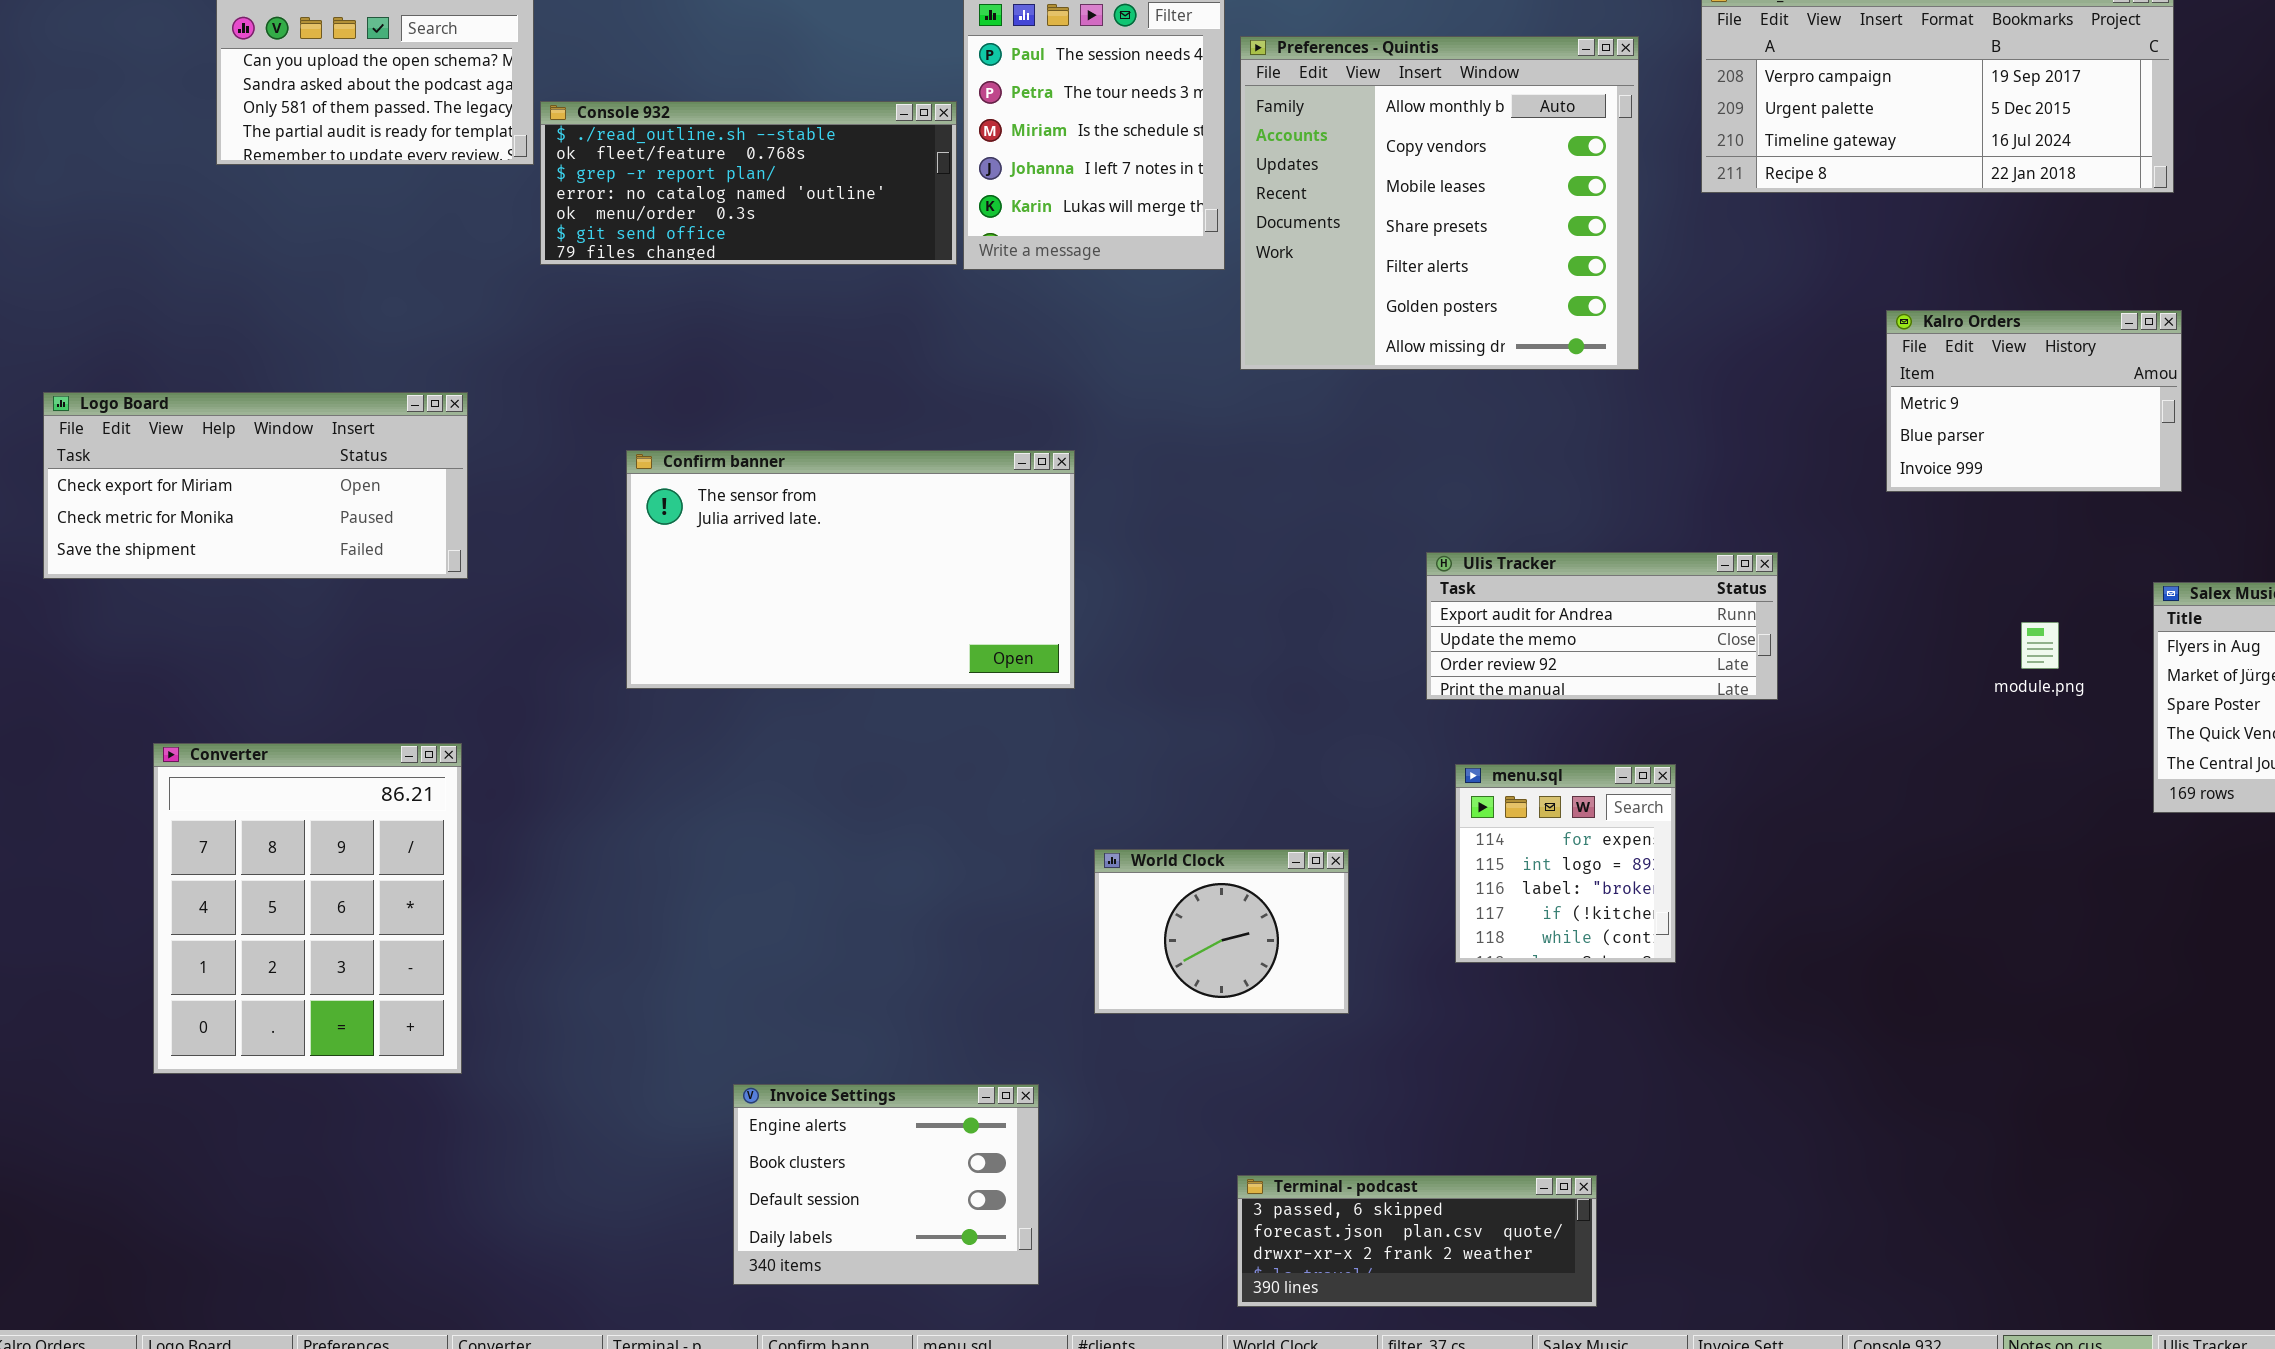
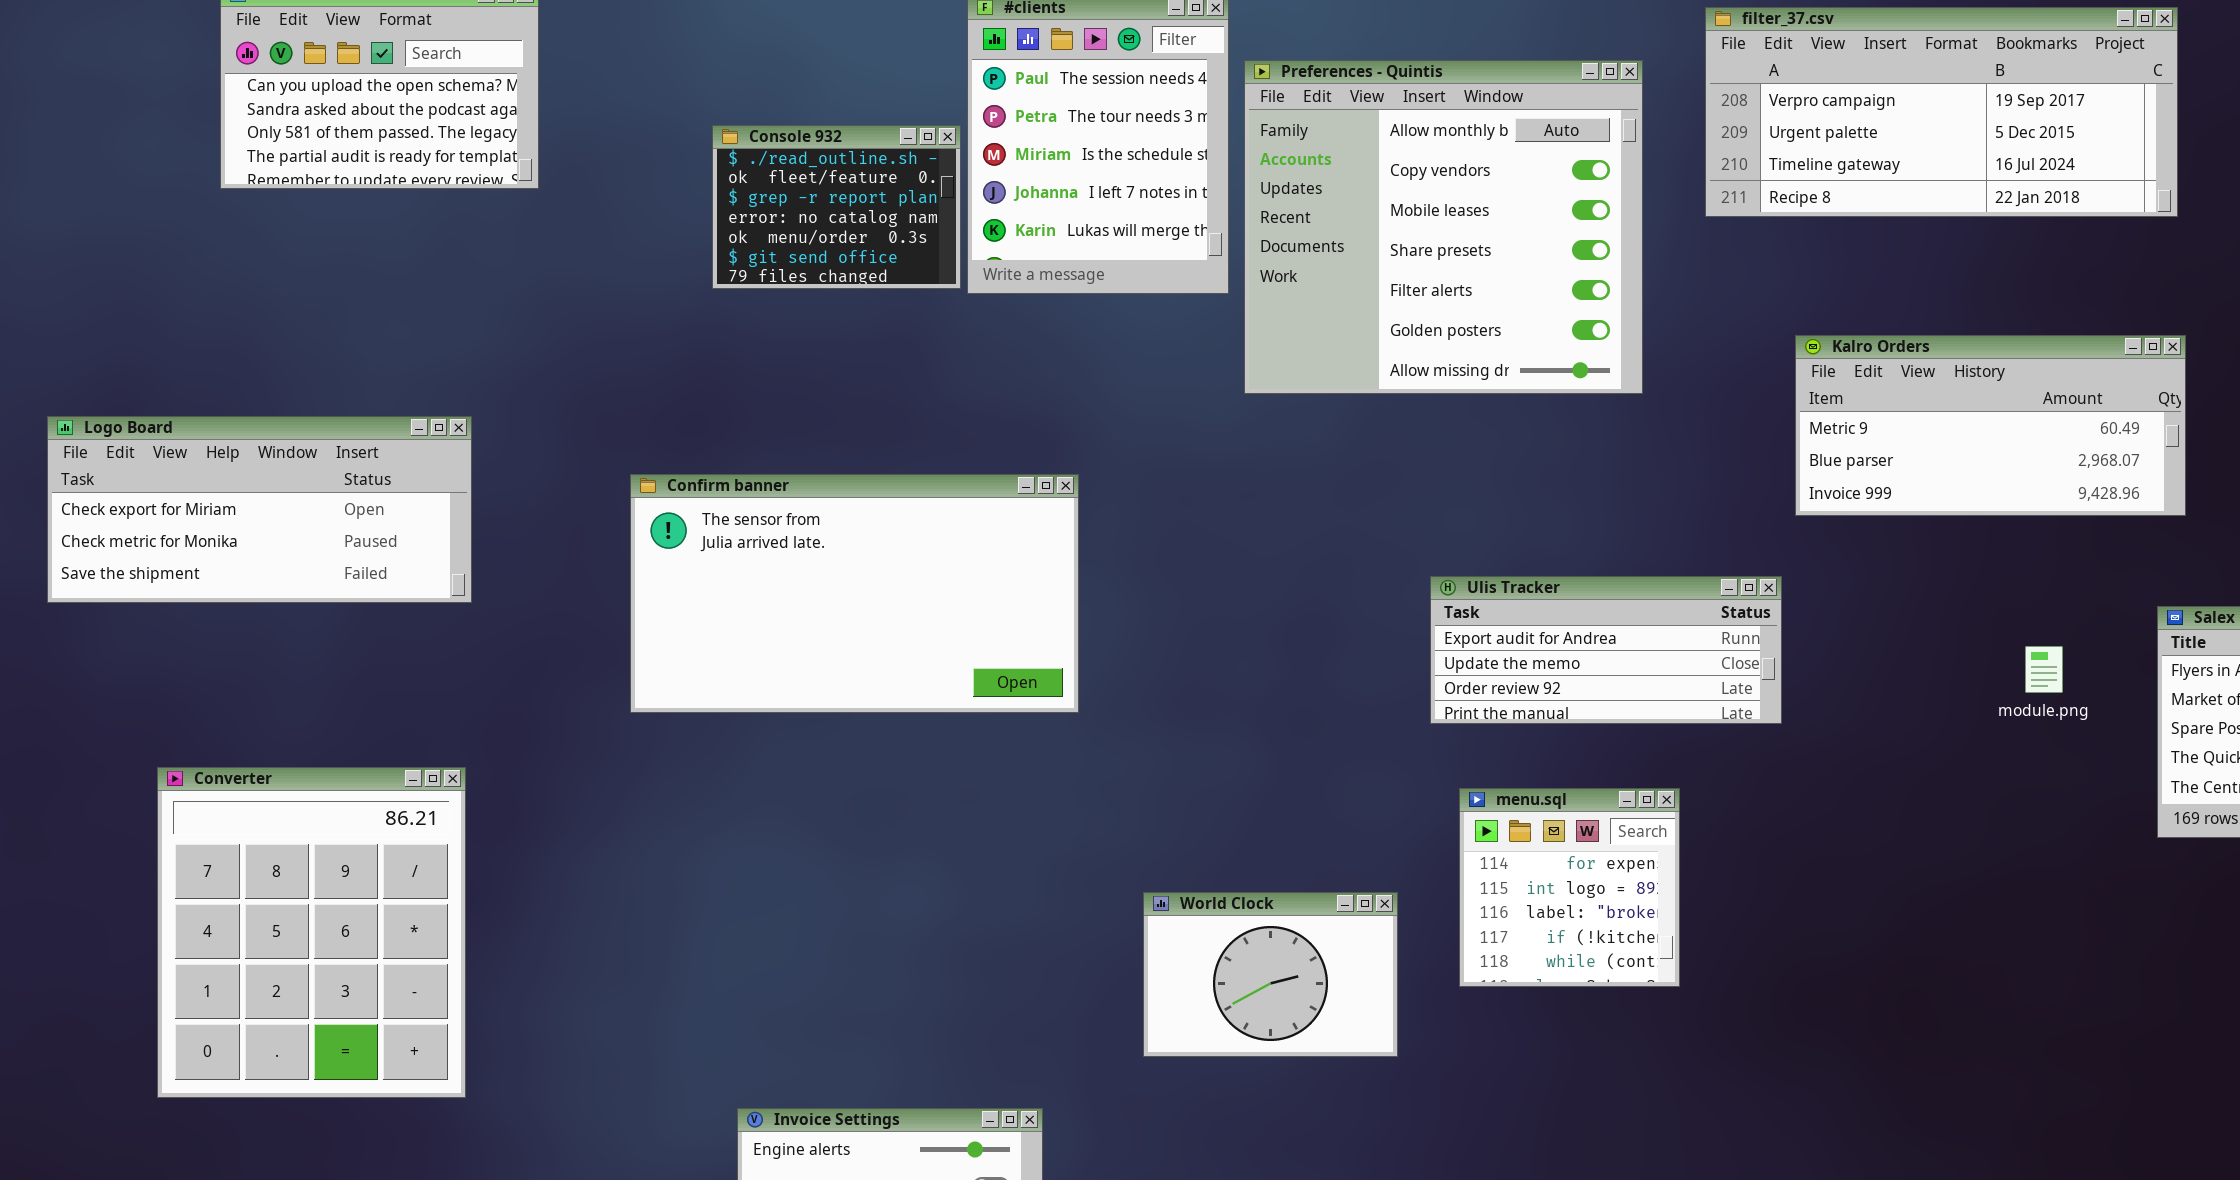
Console 932: [540,101,957,265] -> [712,125,961,289], resized
Kalro Orders: [1886,310,2182,492] -> [1795,335,2186,516], resized
World Clock: [1094,849,1349,1014] -> [1143,892,1398,1057], moved

